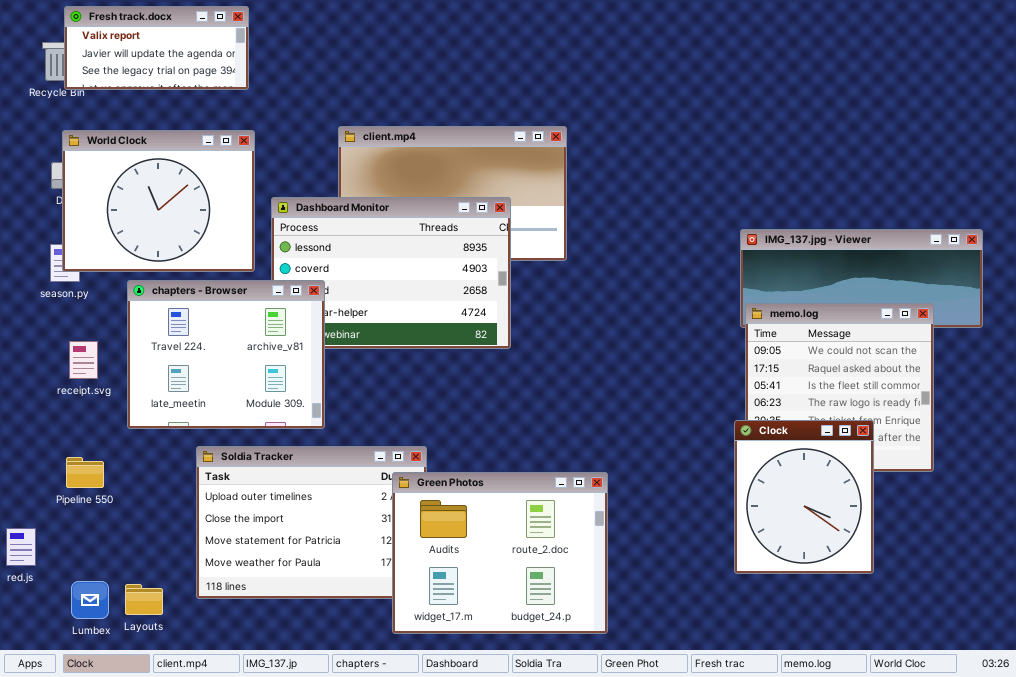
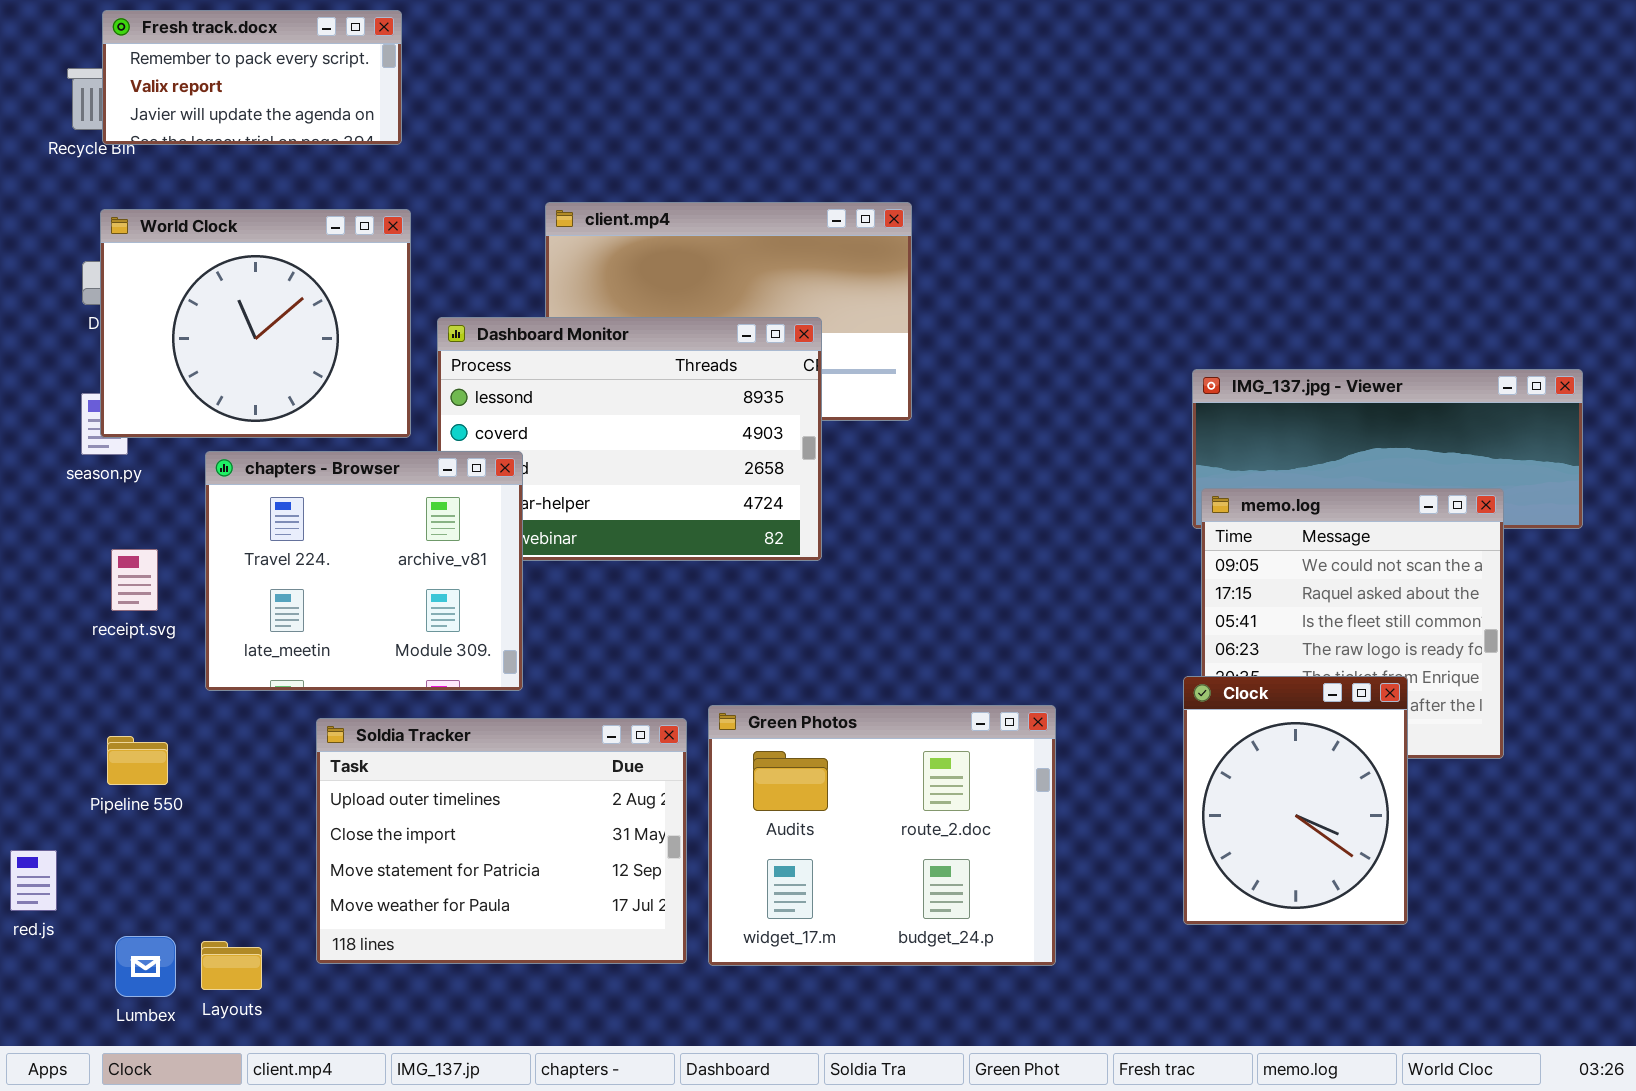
Fresh track.docx: [64,6,249,90] -> [102,10,402,145], scrolled up 1 row
Green Photos: [392,472,608,634] -> [708,705,1056,966], moved

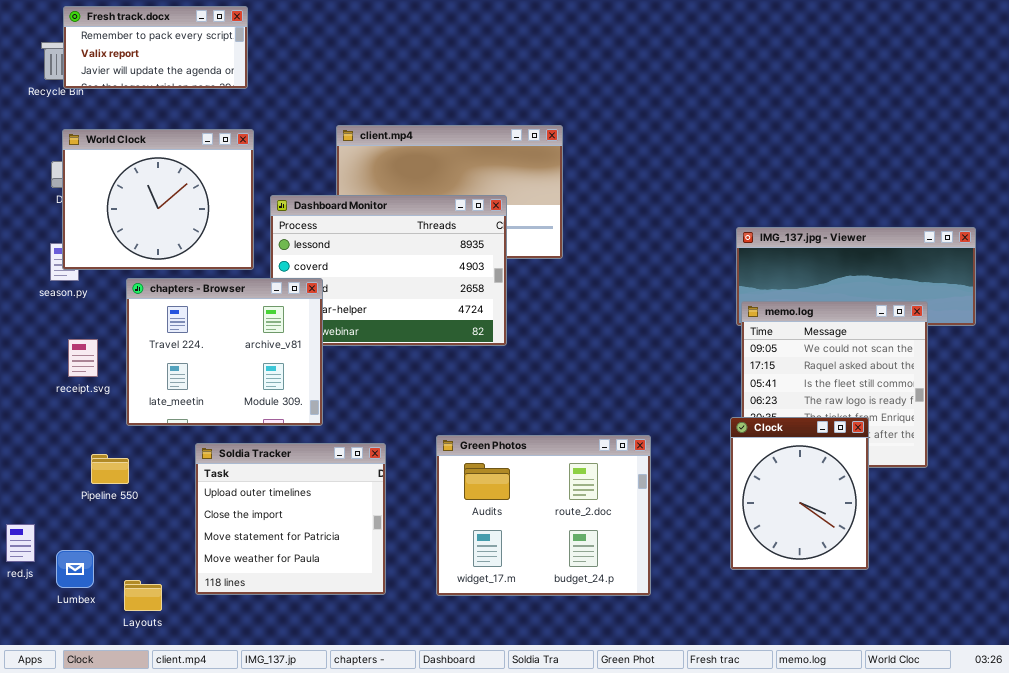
Soldia Tracker: [316,718,687,964] -> [195,443,386,595], resized
Pipeline 550: [107,736,168,785] -> [91,454,129,484], moved
Lumbex: [115,936,176,997] -> [56,550,94,588], moved

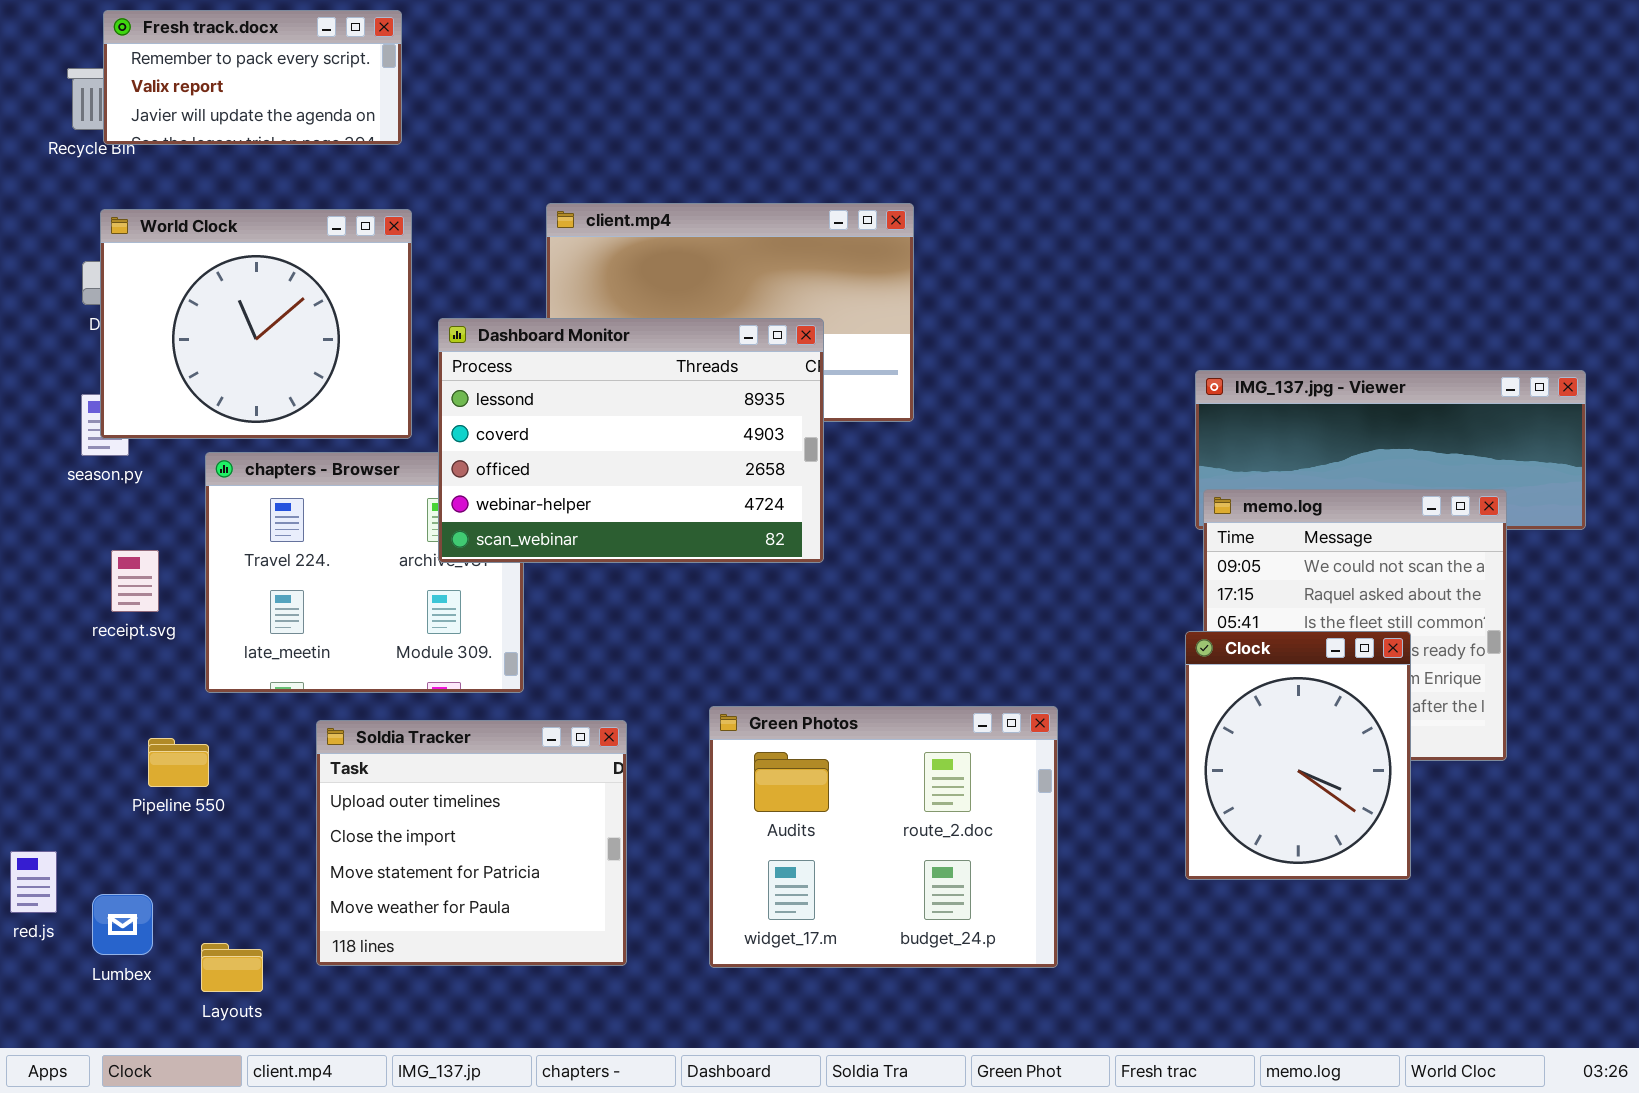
Dashboard Monitor: [270,195,507,346] -> [438,318,824,563], raised
Clock: [730,417,869,570] -> [1185,631,1411,880], moved

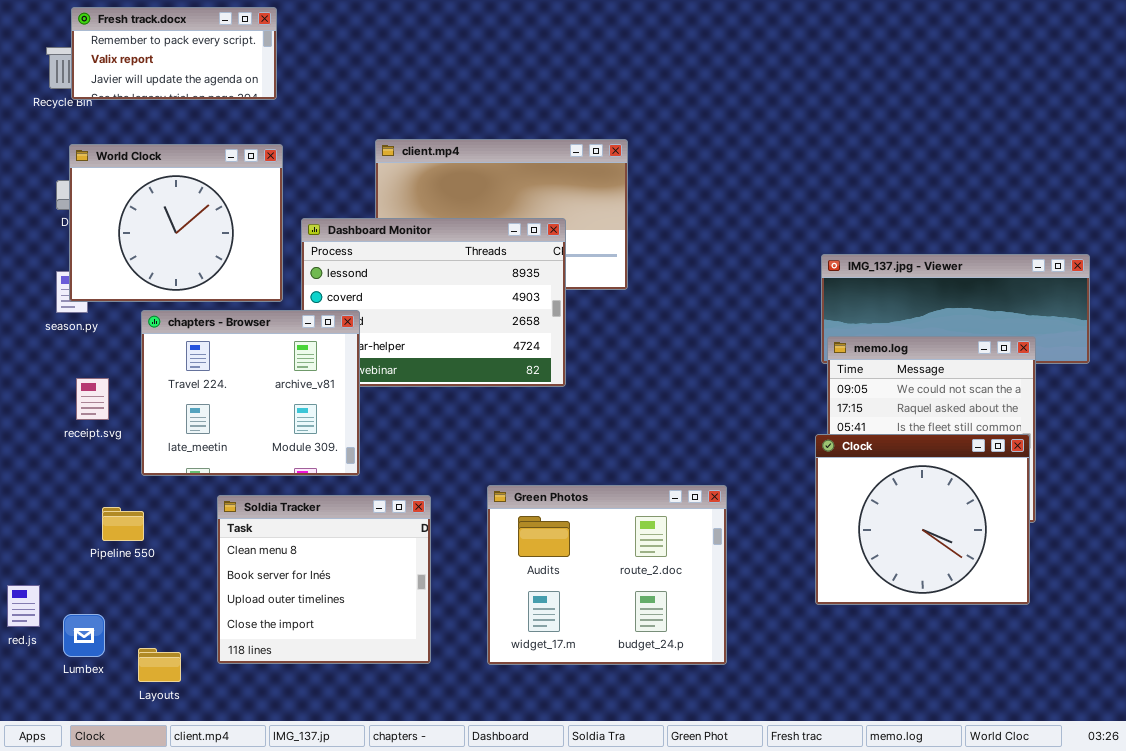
chapters - Browser: [205,452,524,693] -> [141,310,360,476], raised
Clock: [1185,631,1411,880] -> [815,434,1030,605], resized
Soldia Tracker: [316,720,627,966] -> [217,495,431,664], scrolled up 2 rows

